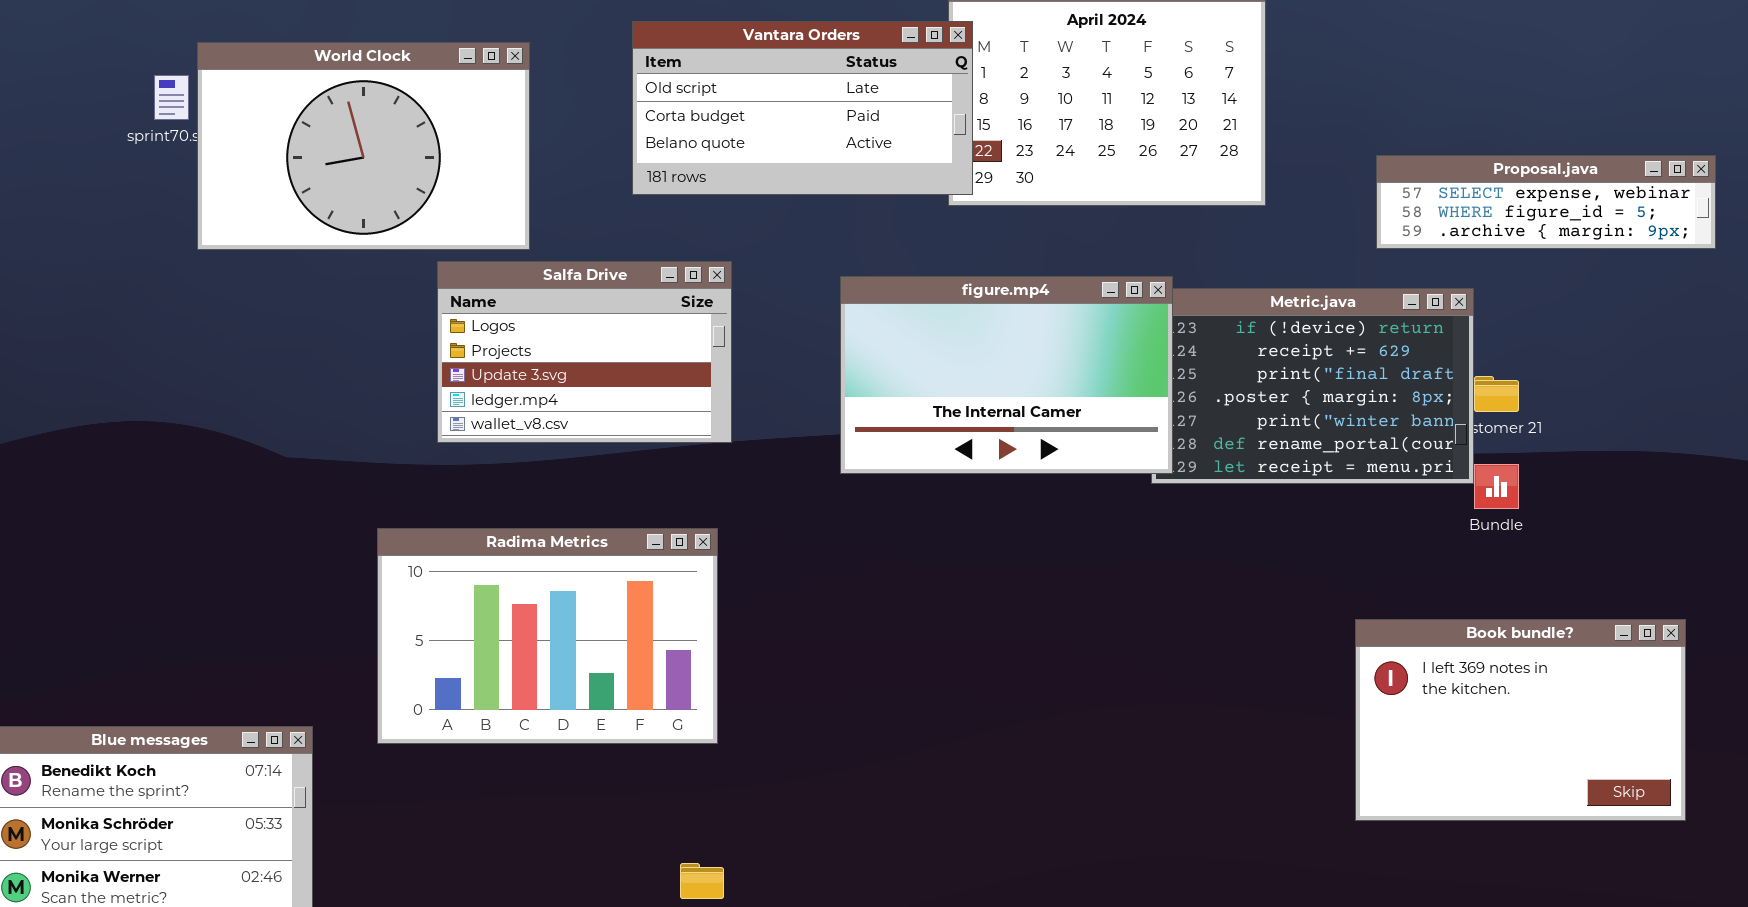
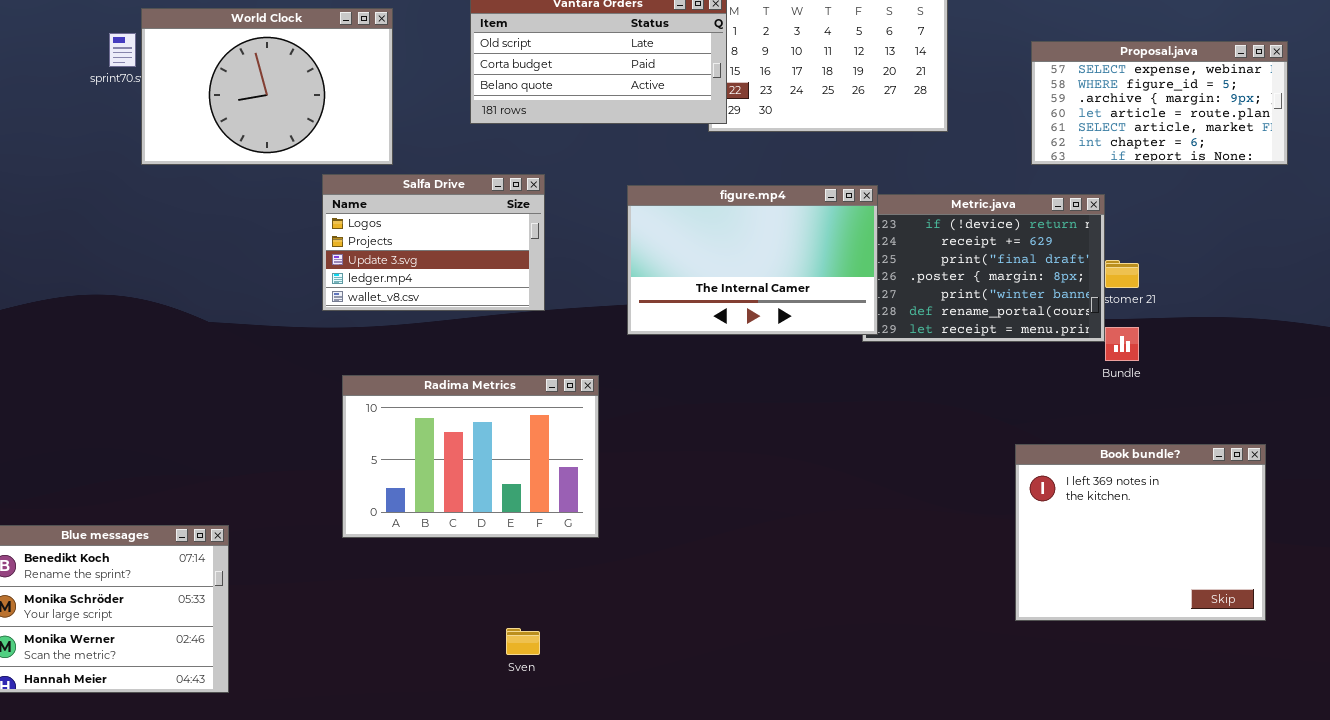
Proposal.java: [1376,155,1716,249] -> [1031,41,1288,165], resized
Radima Metrics: [377,528,718,744] -> [342,375,599,538], moved
Book bundle?: [1355,619,1686,821] -> [1015,444,1266,621], resized

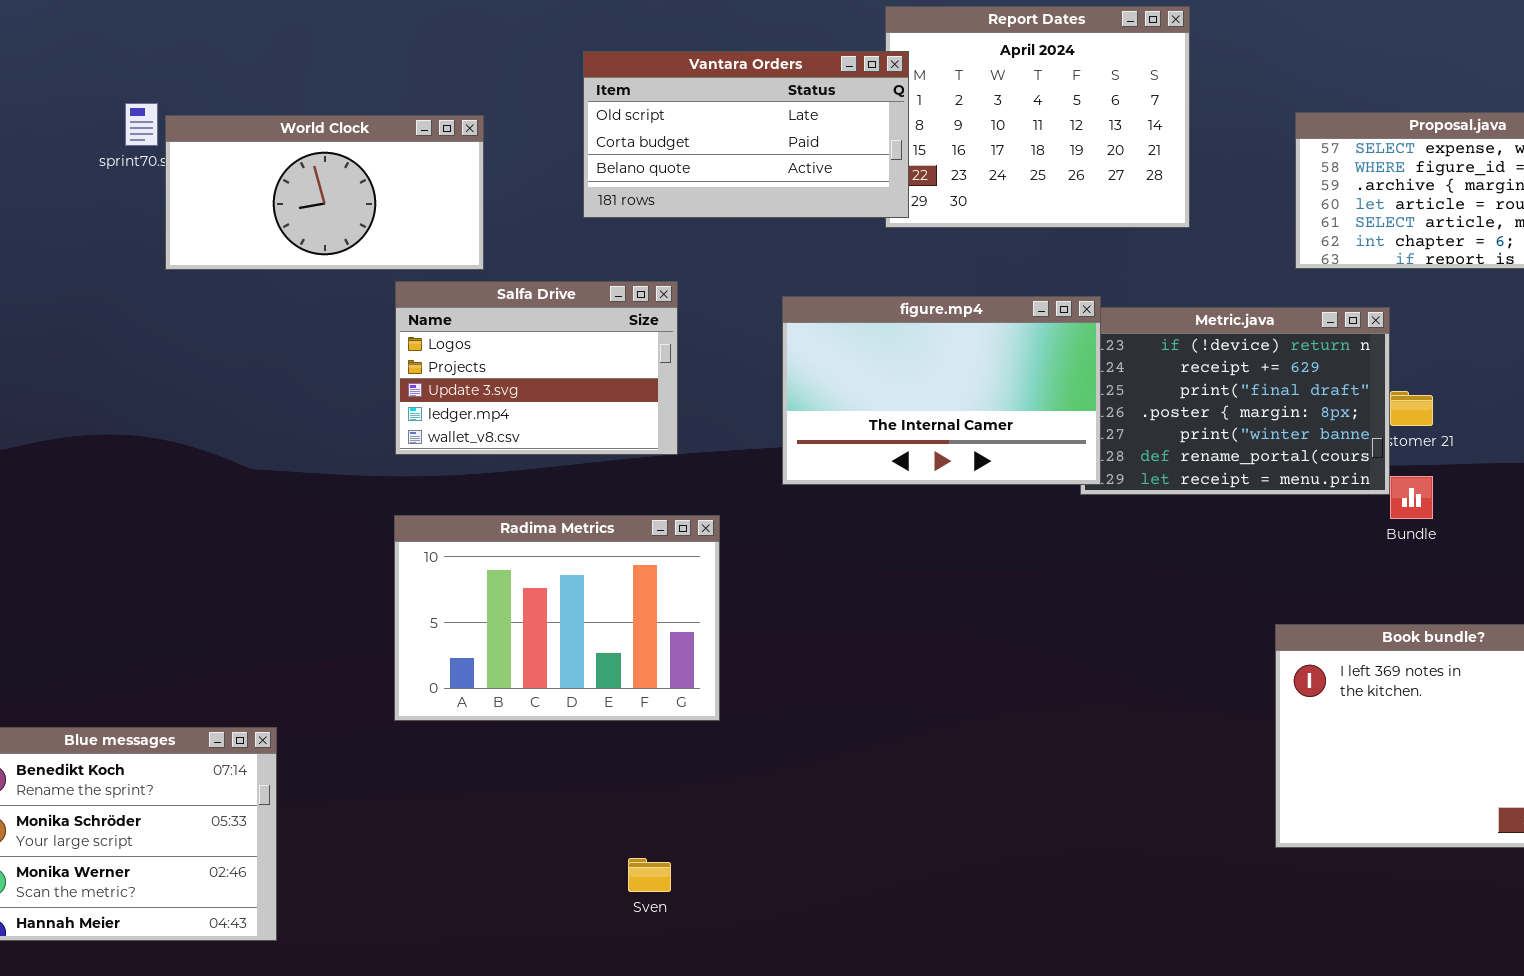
World Clock: [141,8,393,165] -> [165,115,484,270], resized
Radima Metrics: [342,375,599,538] -> [394,515,720,721], moved

